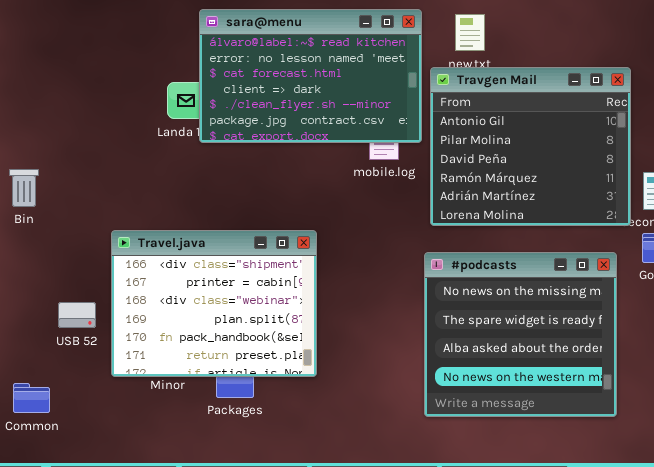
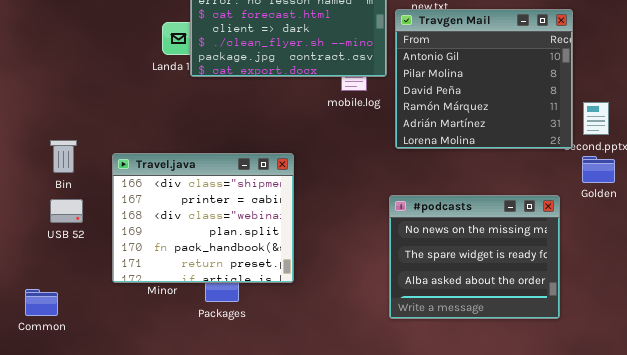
Bin: [9,169,39,207] -> [50,140,77,173], moved
#podcasts: [424,252,617,417] -> [389,195,560,319], resized
USB 52: [58,302,96,328] -> [50,199,83,223], moved

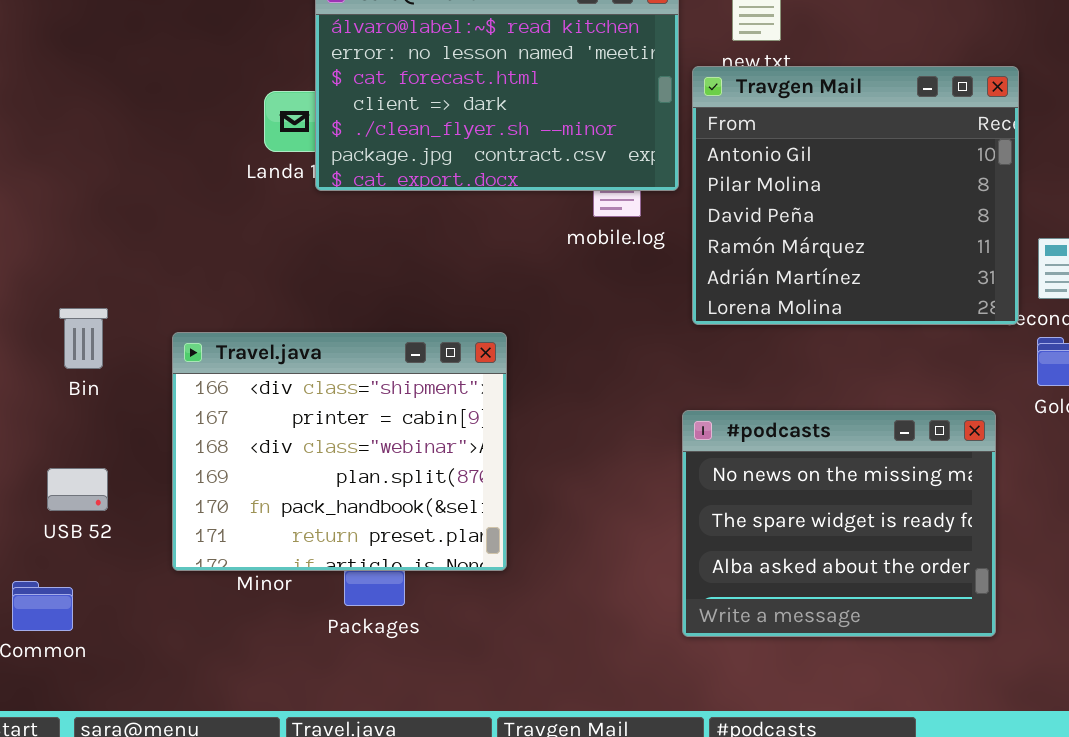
USB 52: [50,199,83,223] -> [47,468,108,511], moved

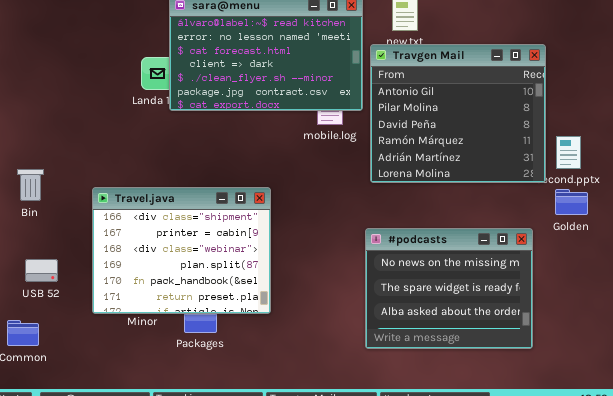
Bin: [59,308,108,369] -> [17,169,44,201], moved

